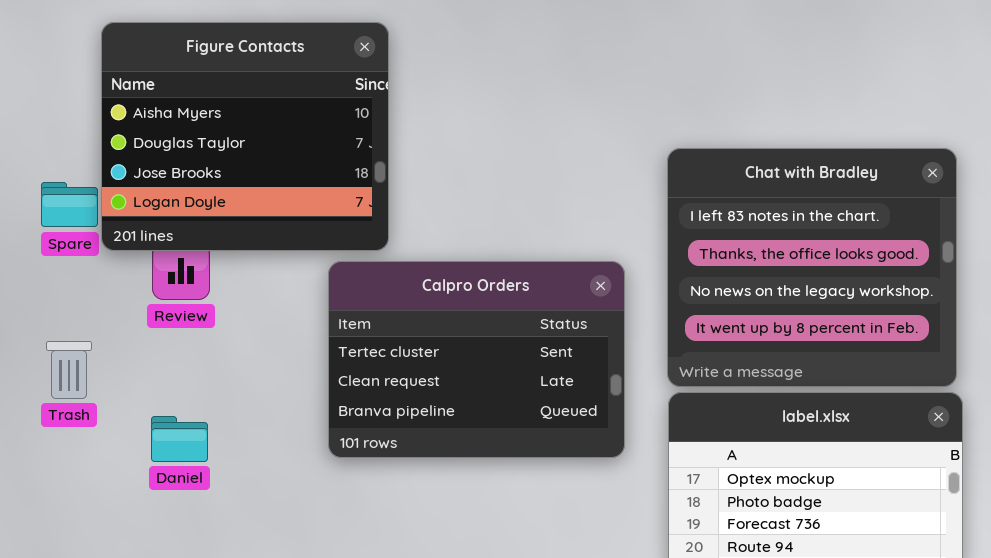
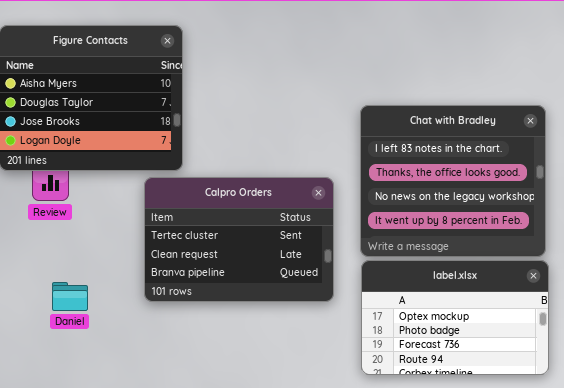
Daniel: [151,416,208,462] -> [52,282,88,311], moved

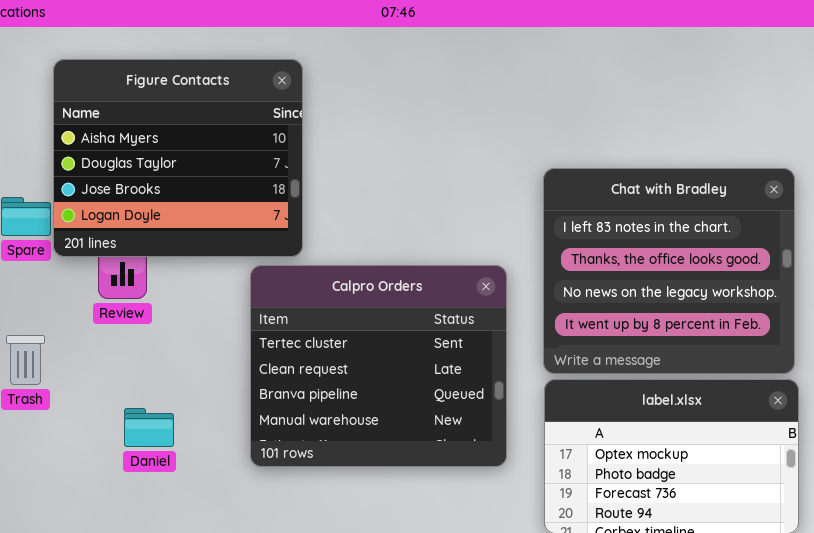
Calpro Orders: [144,177,334,302] -> [250,265,507,467], resized

